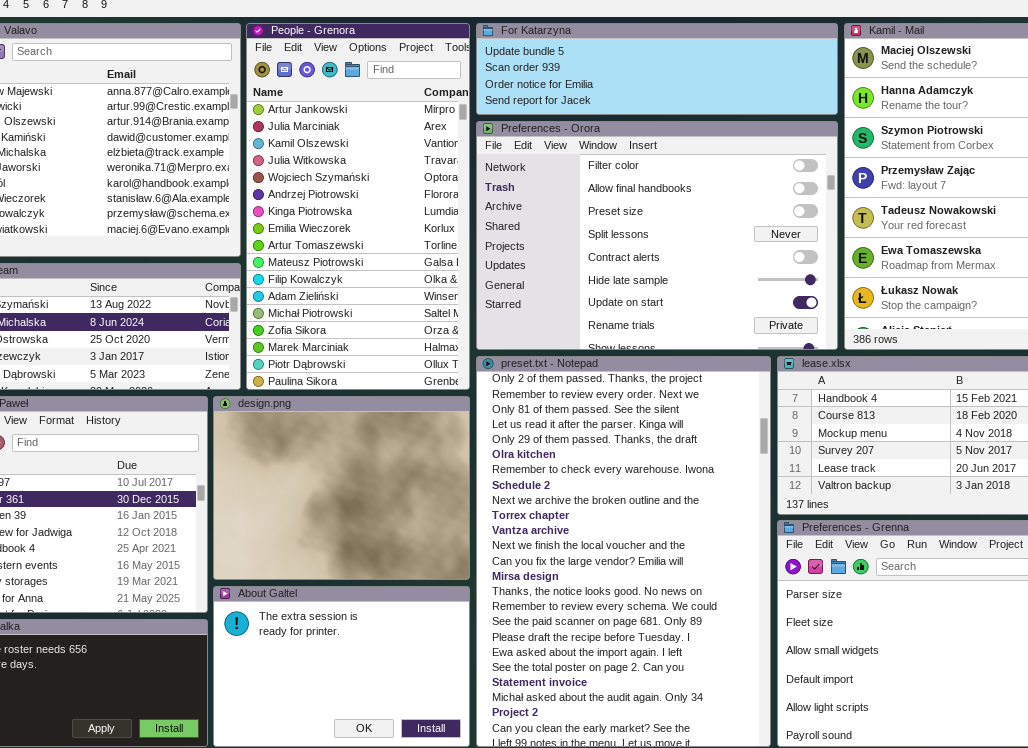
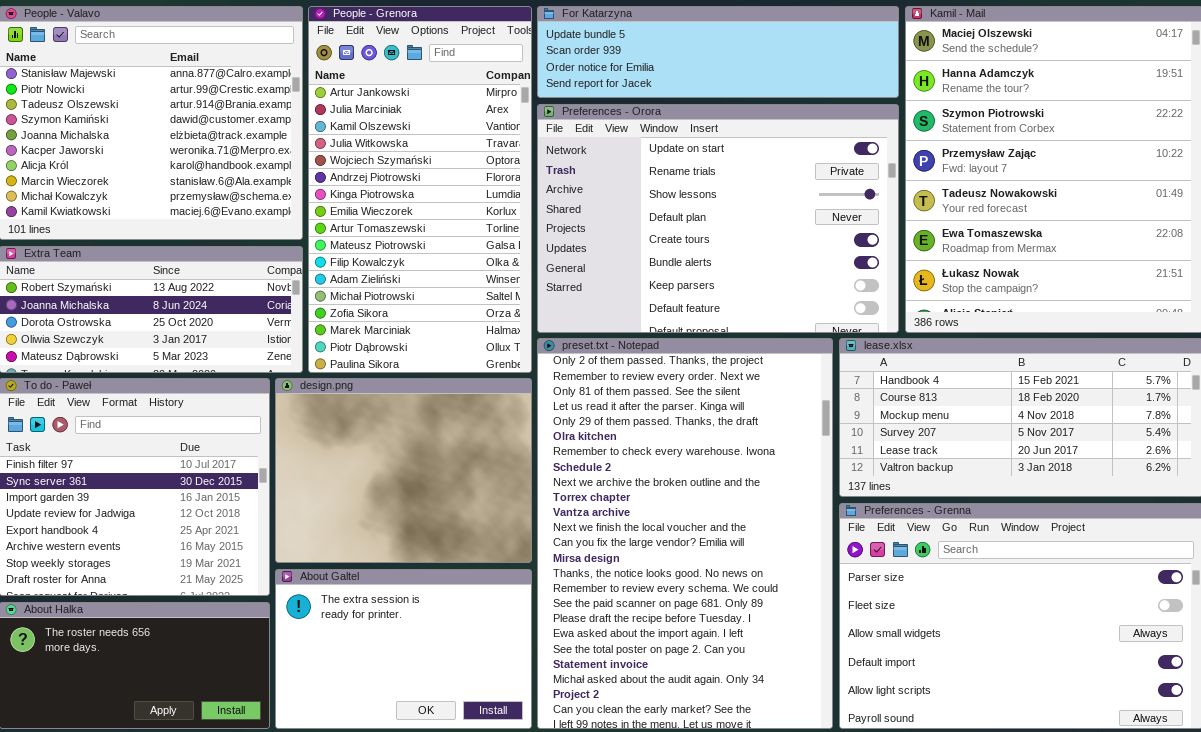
Preferences - Orora: [476,121,838,350] -> [537,104,899,333], scrolled down 6 rows

